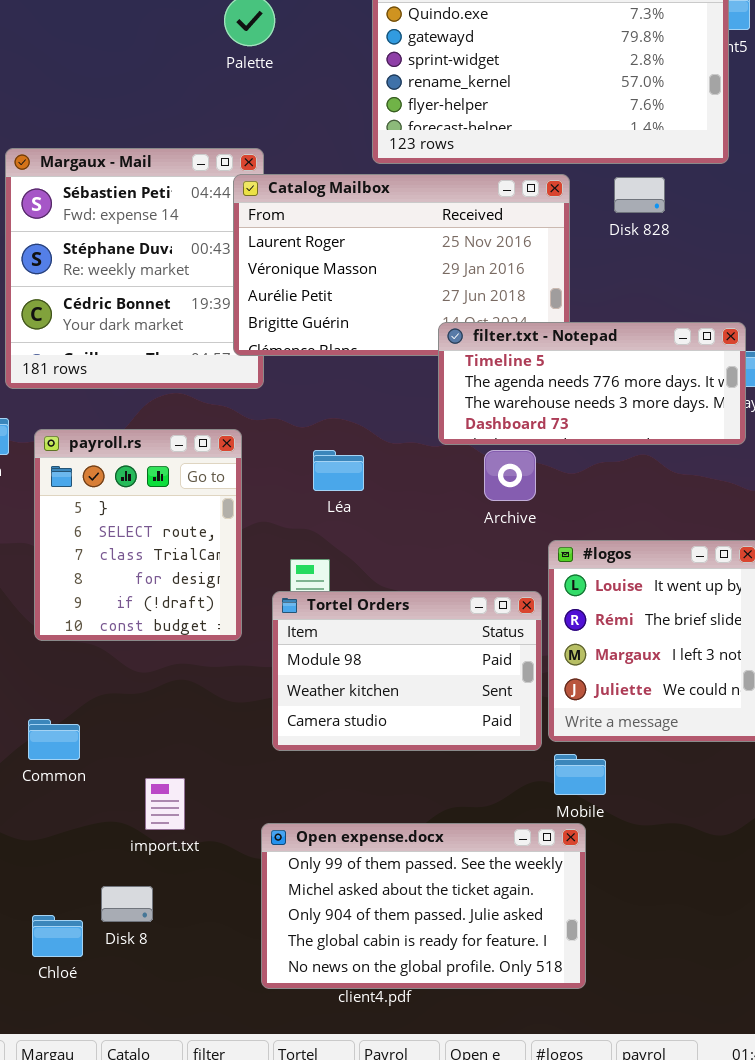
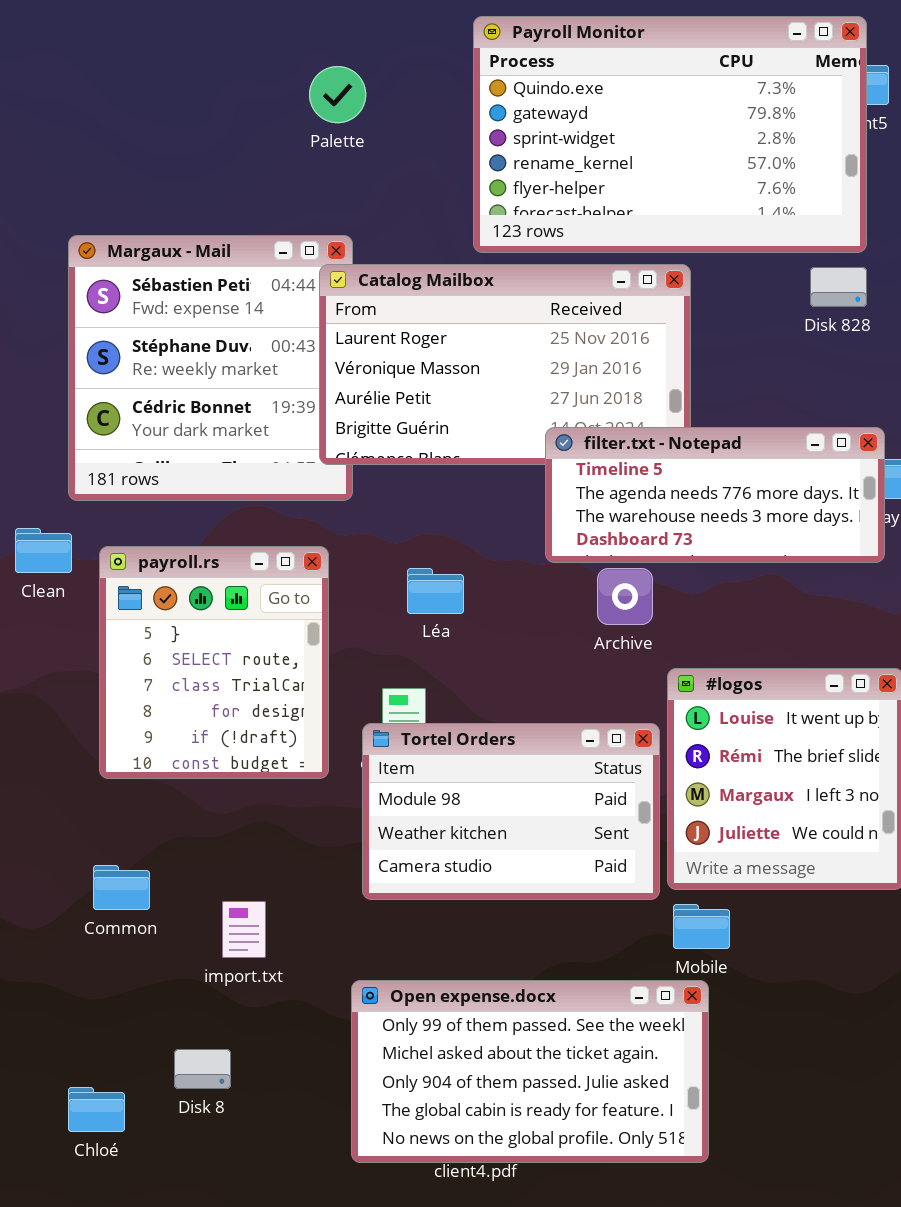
Disk 828: [614,177,665,213] -> [810,267,867,307], moved
import.txt: [145,778,185,830] -> [222,901,266,958], moved
Chloé: [32,915,83,957] -> [68,1087,125,1132], moved

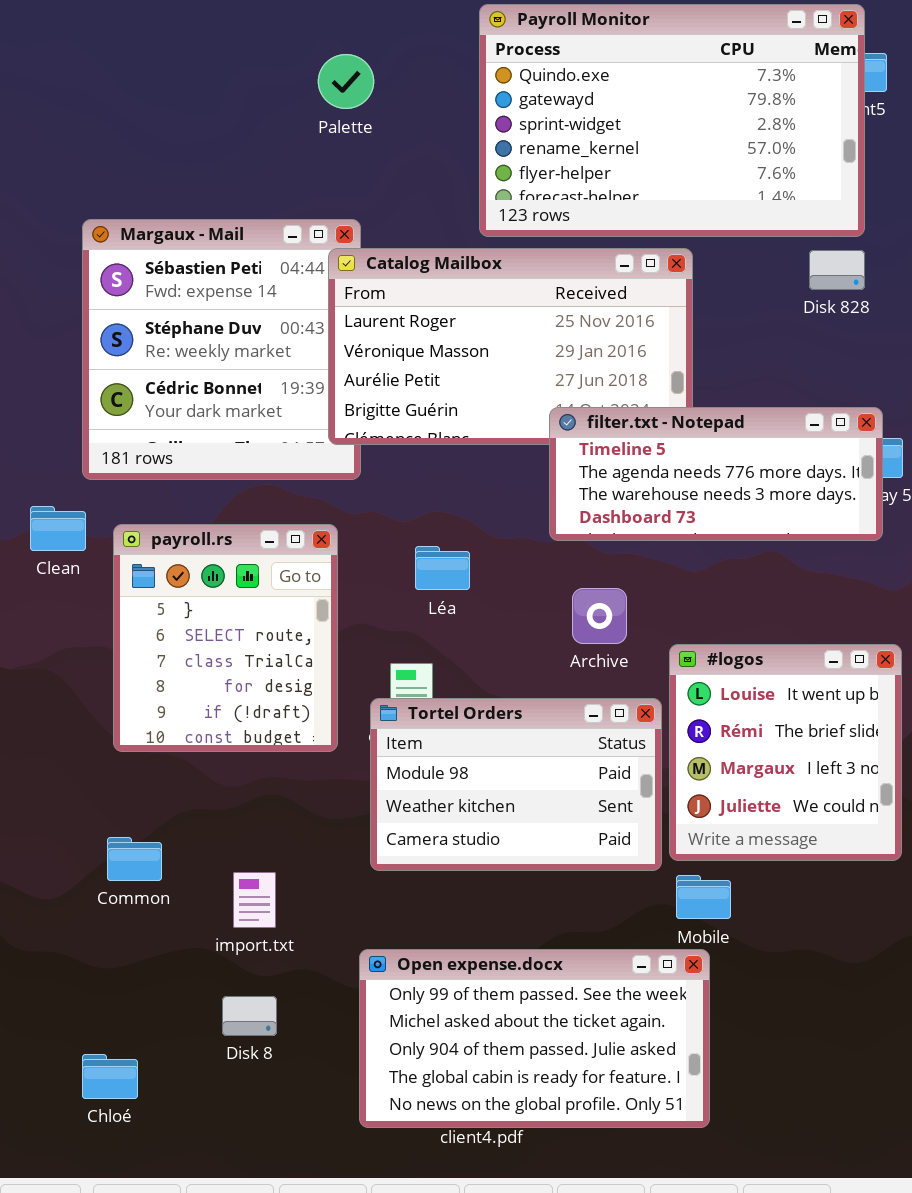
Archive: [597,568,653,625] -> [572,588,627,644], moved
Disk 8: [174,1049,231,1089] -> [222,996,277,1036], moved

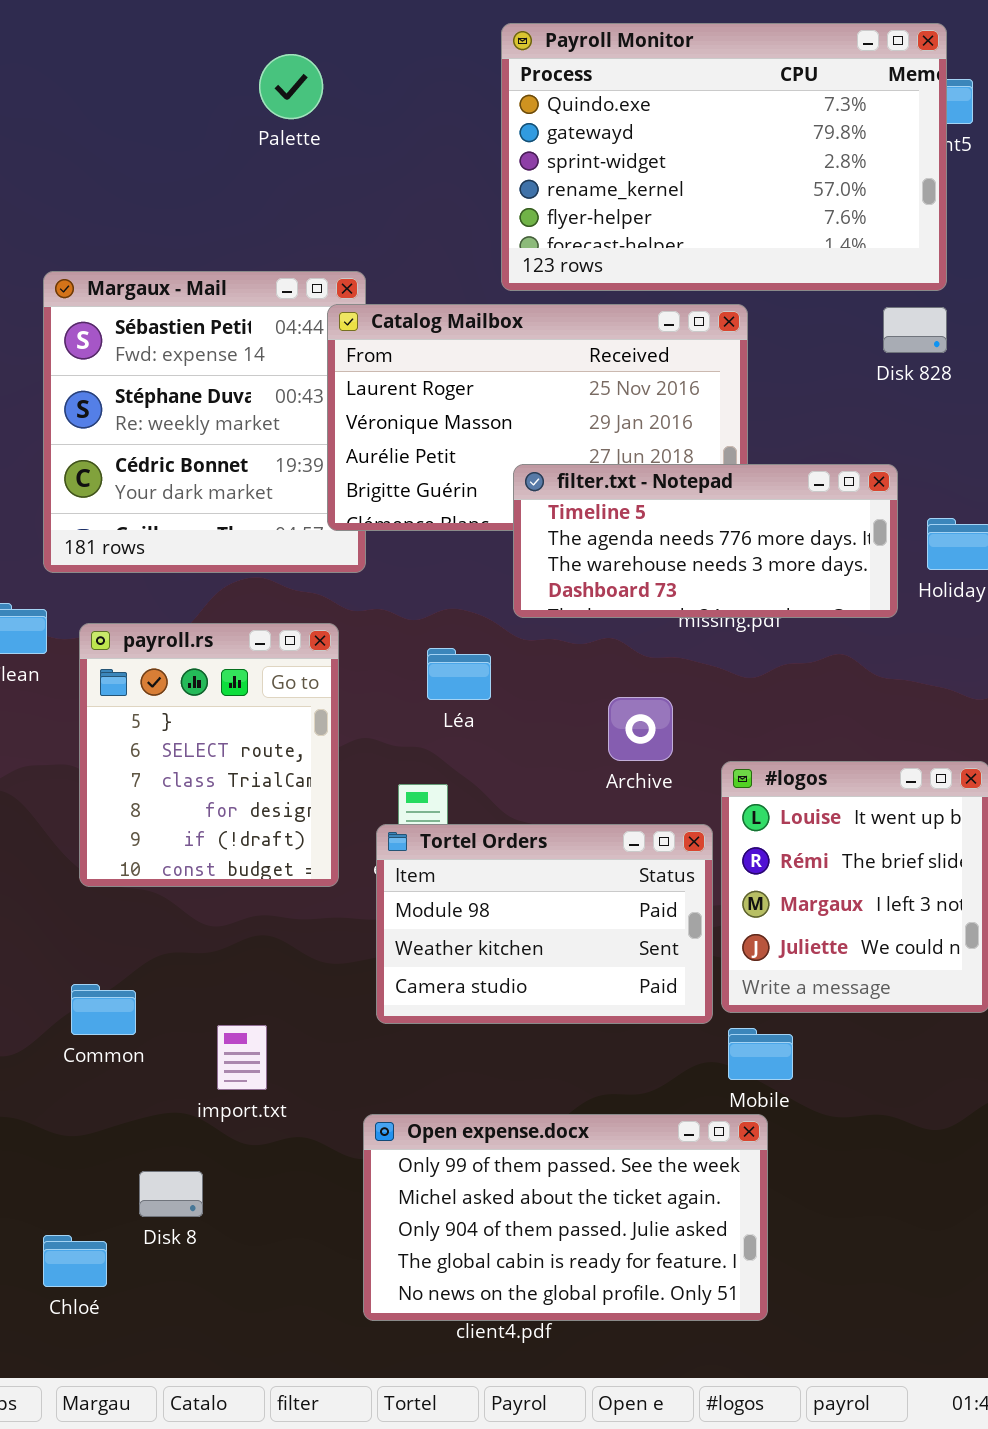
Palette: [318,54,374,109] -> [259,54,323,119], moved
filter.txt - Notepad: [549,407,883,541] -> [513,464,898,618], moved
Disk 8: [222,996,277,1036] -> [139,1171,203,1217], moved

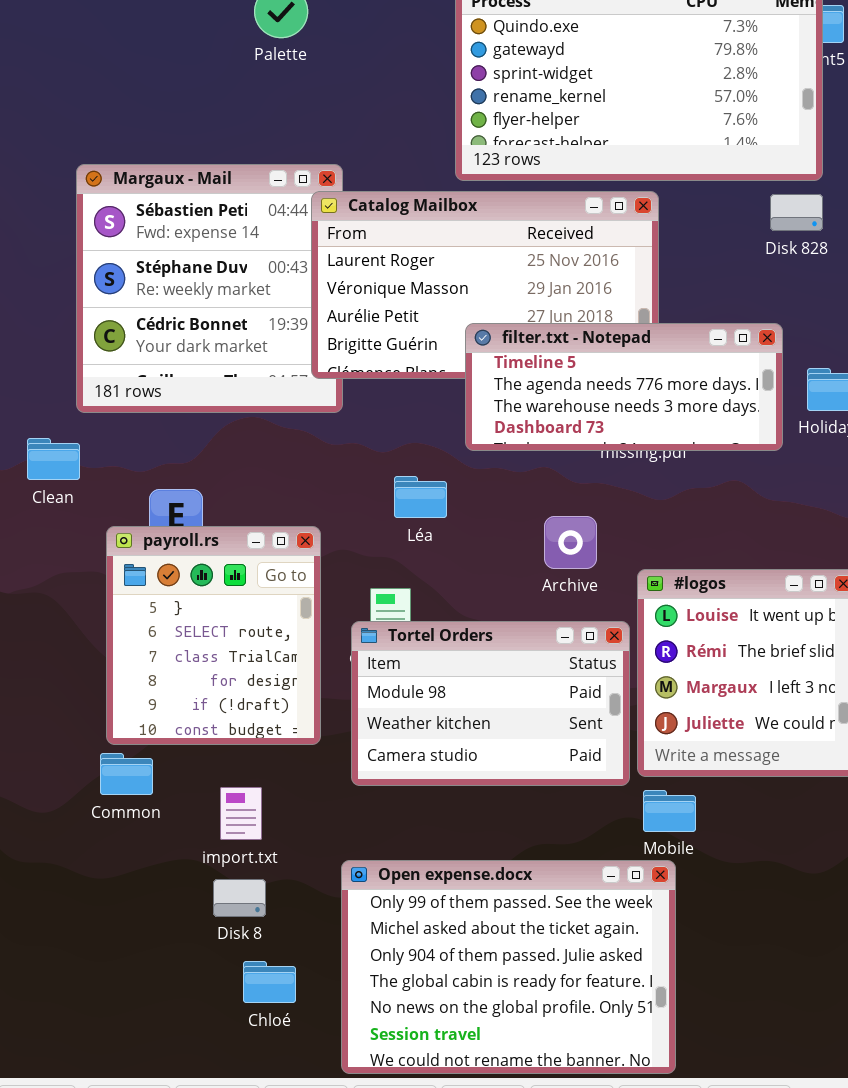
payroll.rs: [79,623,339,887] -> [106,526,321,745], moved
Open expense.docx: [363,1114,768,1321] -> [341,860,676,1074], resized
Disk 8: [139,1171,203,1217] -> [213,879,266,917], moved
Chloé: [43,1235,107,1287] -> [243,961,296,1003], moved

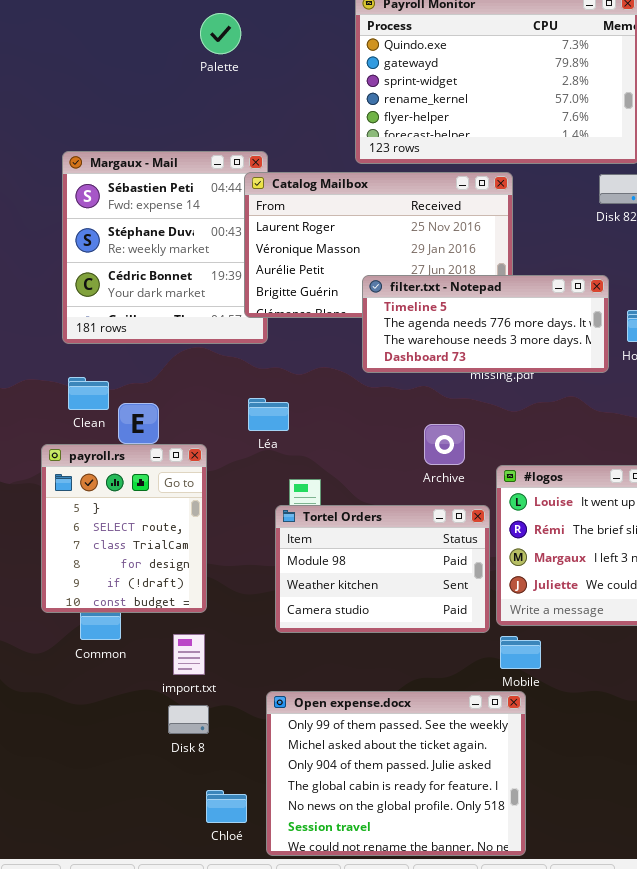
Clean: [27,438,80,480] -> [68,377,109,410], moved
Léa: [394,476,447,518] -> [248,398,289,431], moved
payroll.rs: [106,526,321,745] -> [41,444,207,613], moved
Chloé: [243,961,296,1003] -> [206,790,247,823], moved

